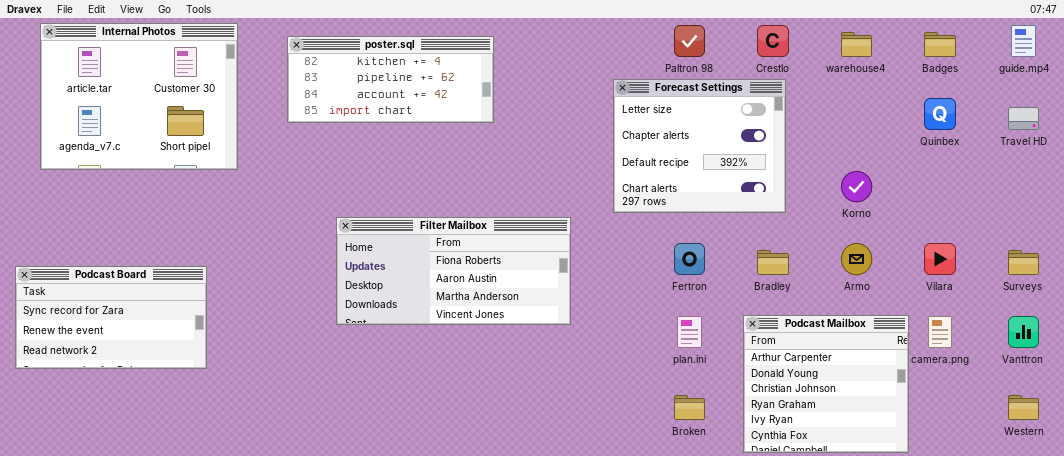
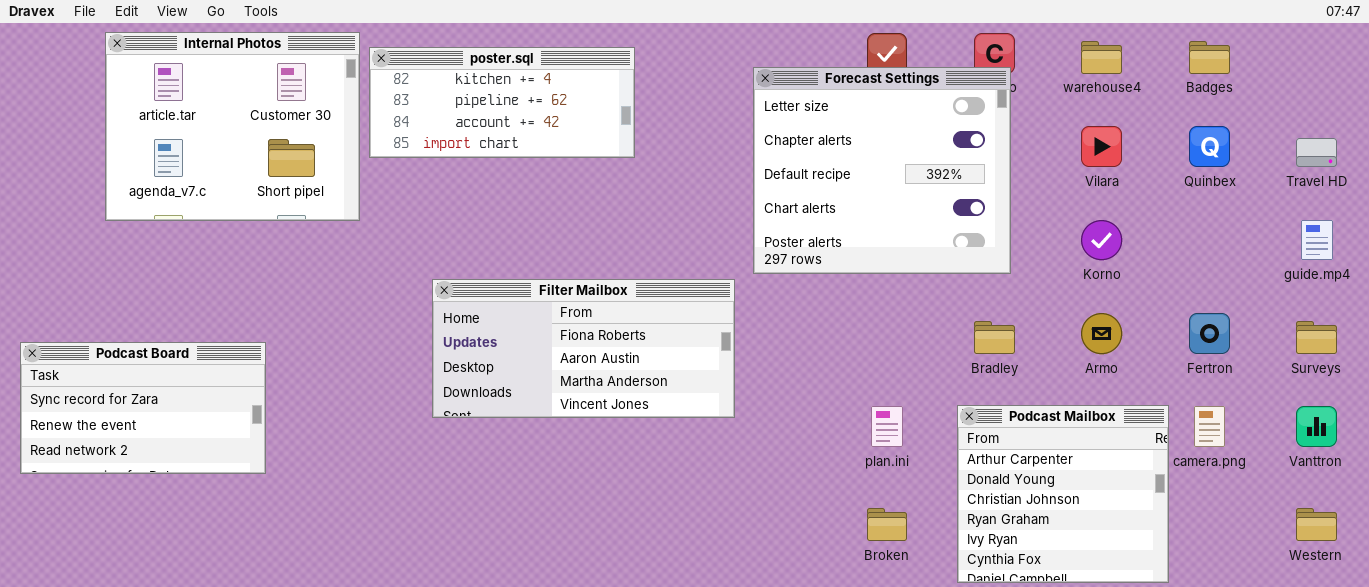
Internal Photos: [40,23,238,170] -> [105,32,360,221], moved
guide.mp4: [1011,25,1036,57] -> [1301,220,1333,260], moved
Forecast Settings: [613,79,786,213] -> [753,67,1011,274], resized
Fertron: [674,243,705,275] -> [1189,313,1230,354], moved
Vilara: [924,243,956,275] -> [1081,126,1122,167], moved

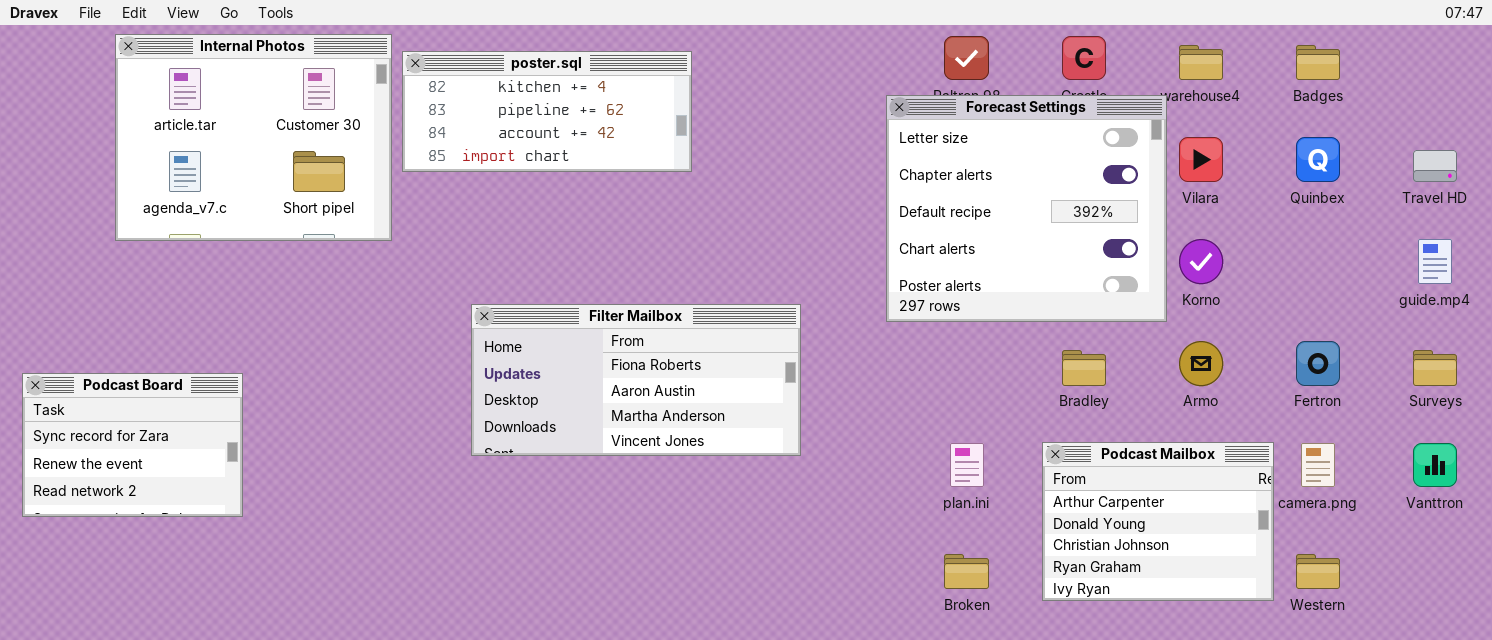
Forecast Settings: [753,67,1011,274] -> [886,95,1167,322], moved
Podcast Board: [20,342,266,474] -> [22,373,243,517], resized
Podcast Mailbox: [957,405,1169,583] -> [1042,442,1274,601], resized
Western: [1296,508,1337,541] -> [1296,554,1340,589], moved

